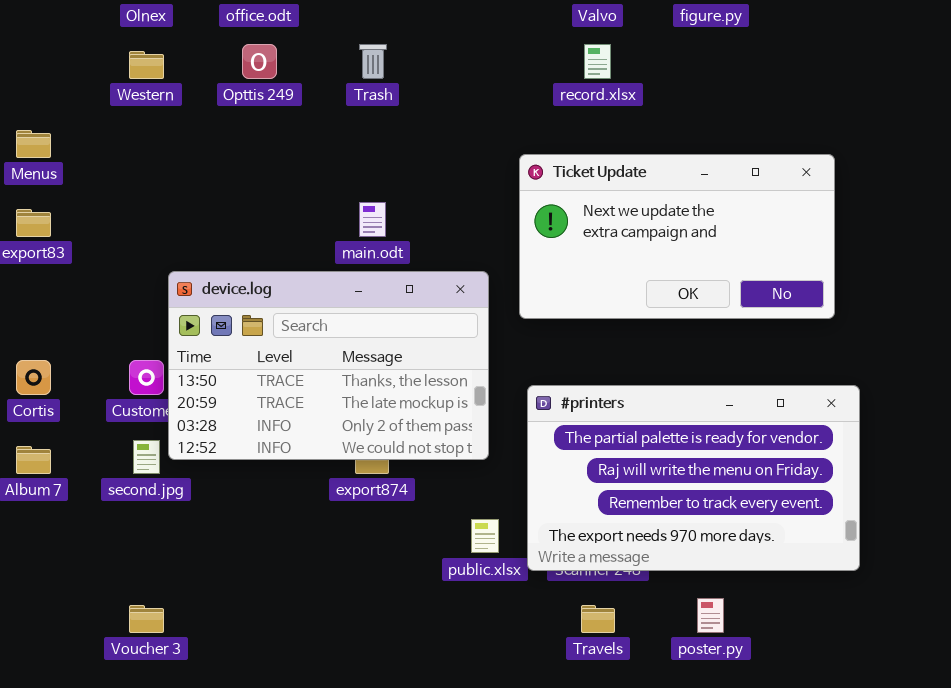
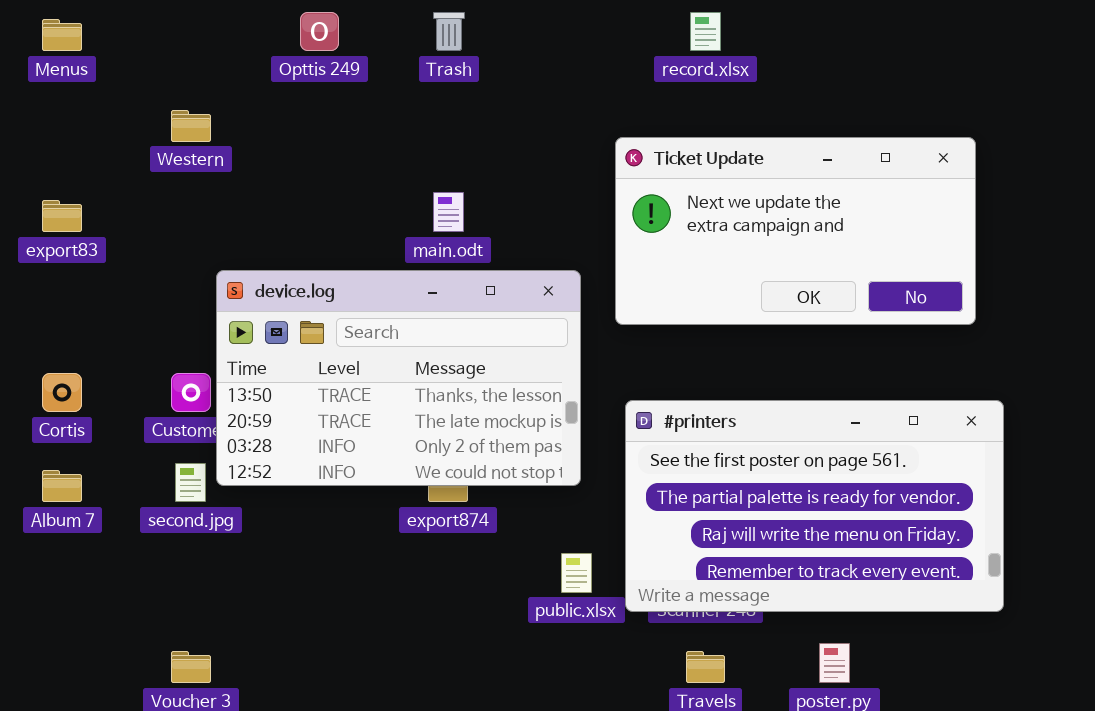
Western: [129,51,164,79] -> [171,110,211,142], moved
Menus: [16,130,51,158] -> [42,19,82,51], moved
#printers: [527,385,860,571] -> [625,400,1004,612], scrolled up 1 row

